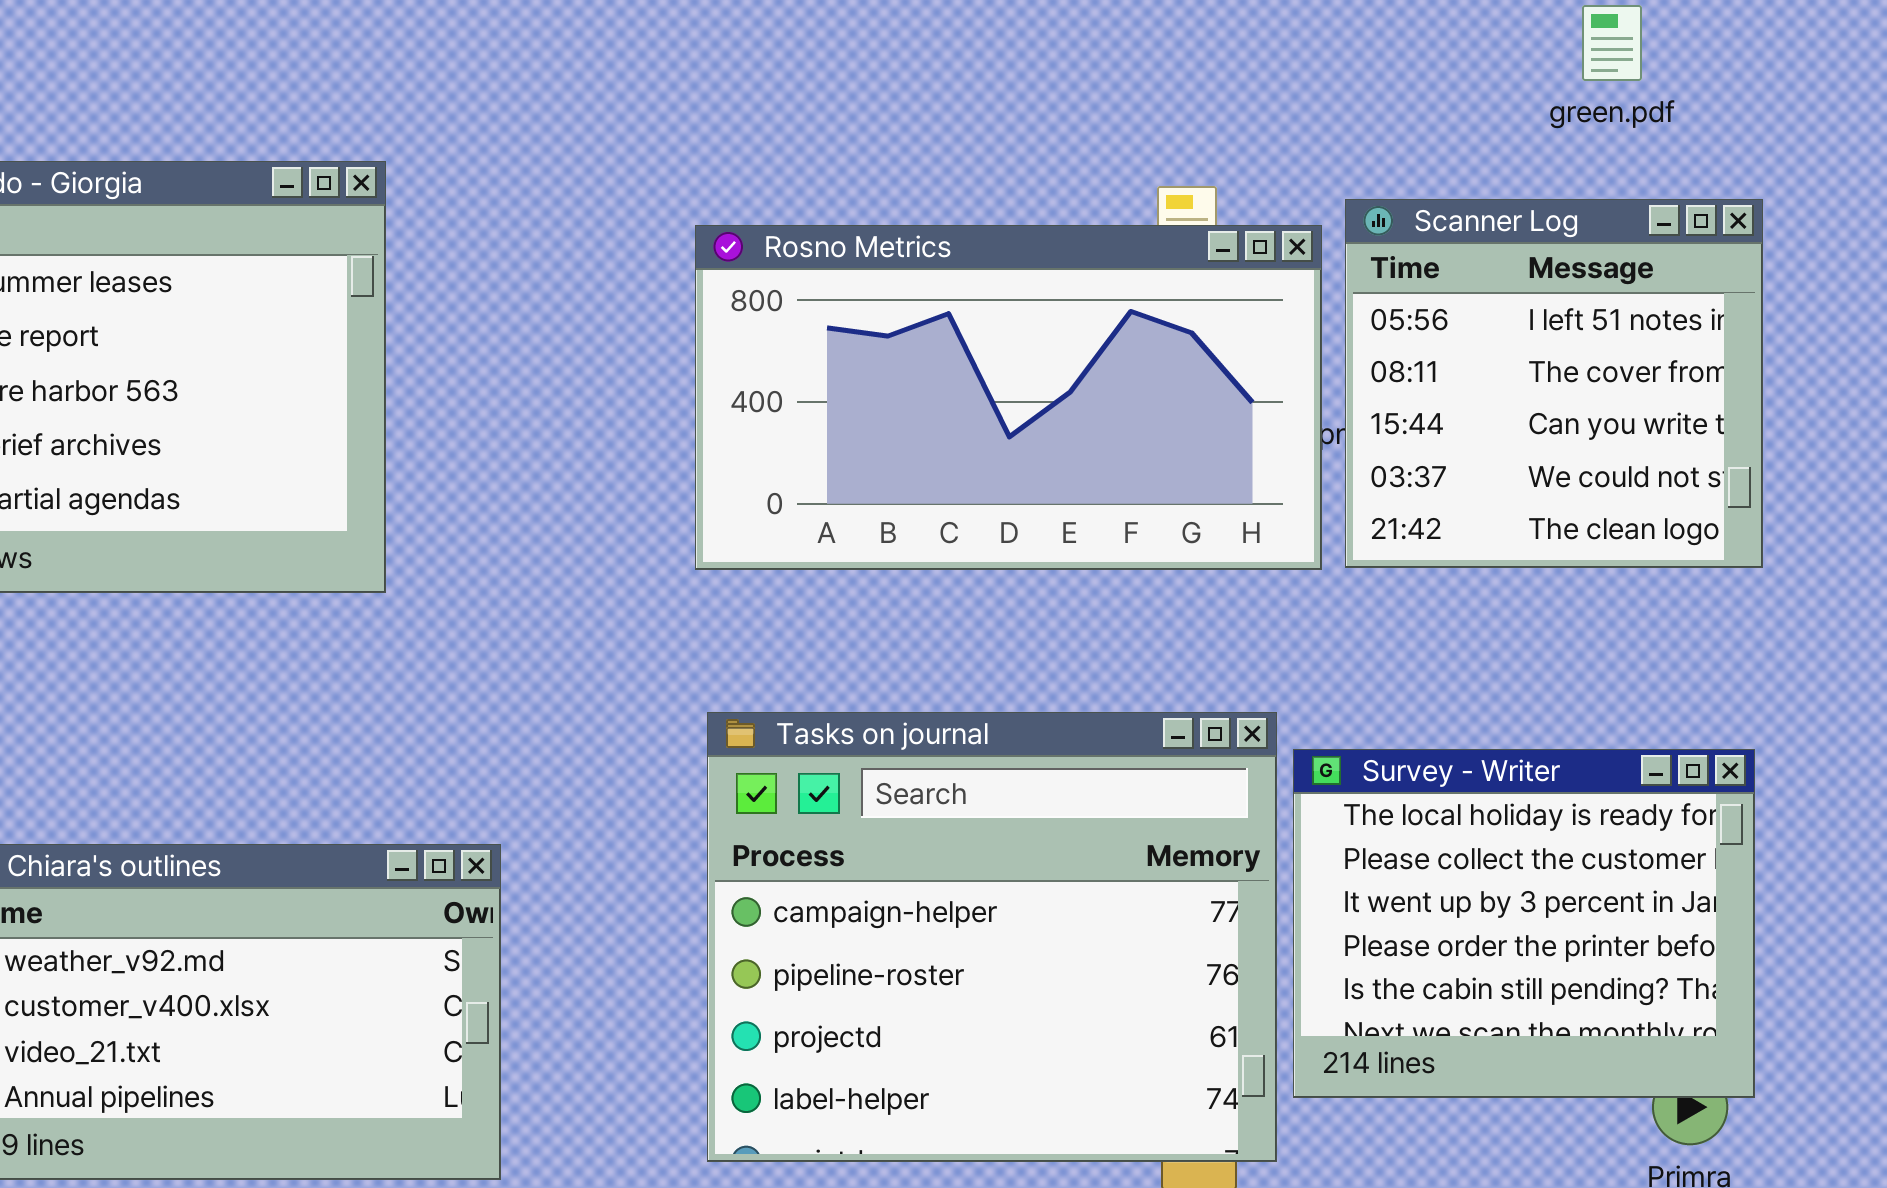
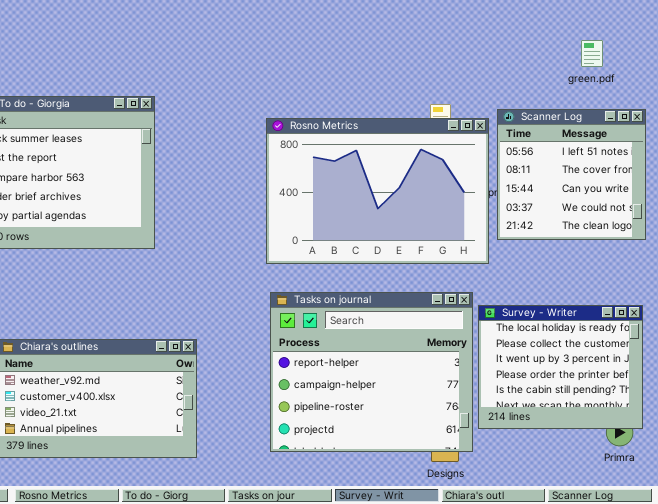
Rosno Metrics: [695,225,1322,570] -> [266,118,489,264], resized
Tasks on journal: [707,712,1277,1162] -> [270,292,473,452], scrolled up 1 row

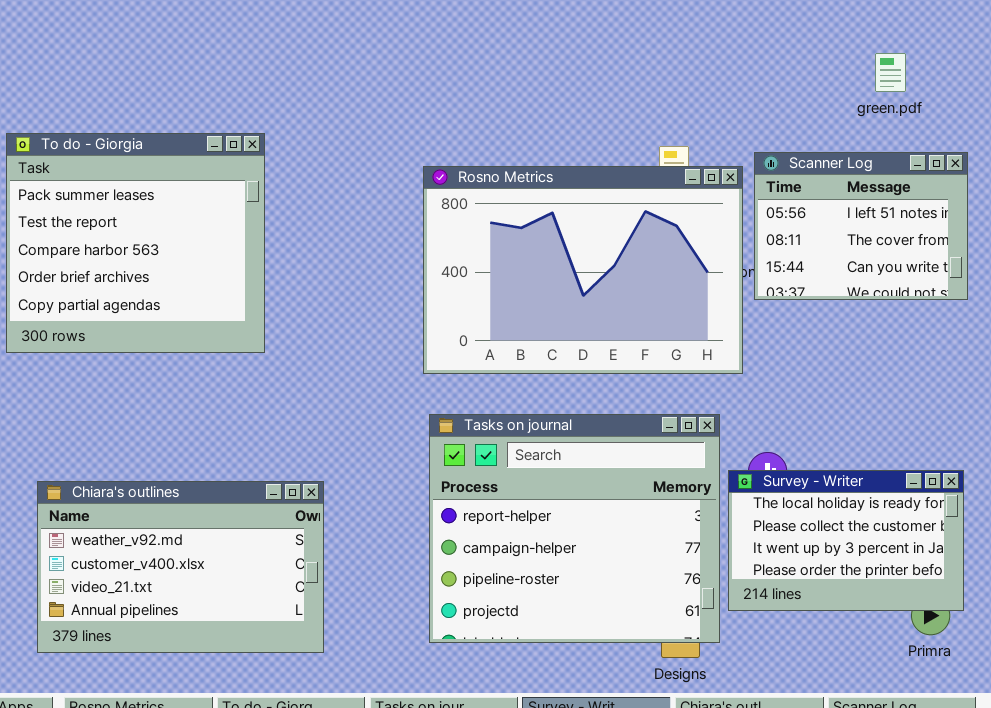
Scanner Log: [497,109,646,240] -> [754,152,968,300], resized
Survey - Writer: [478,305,643,429] -> [728,470,964,611], resized

